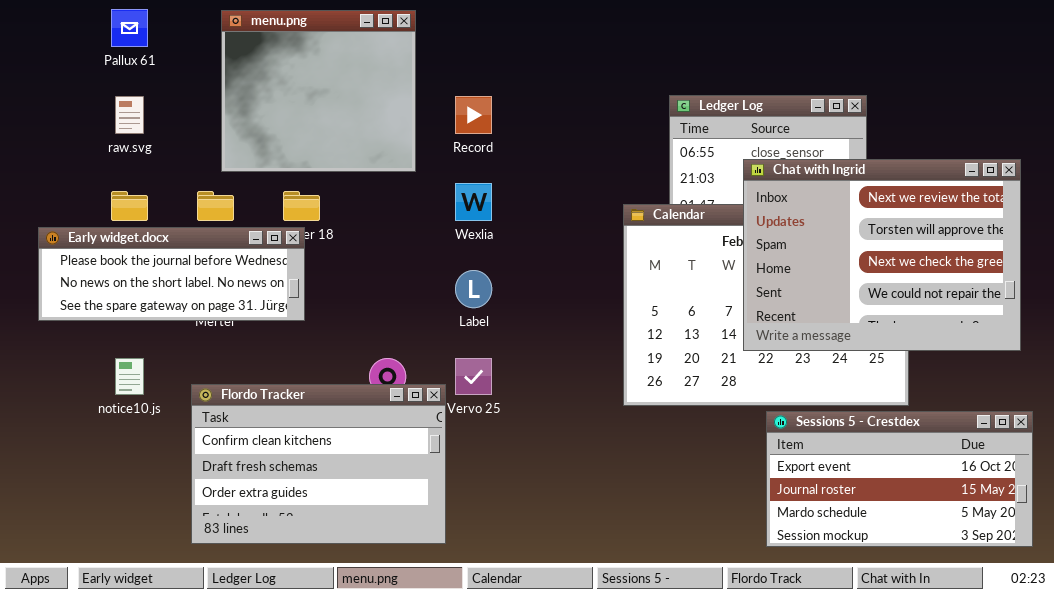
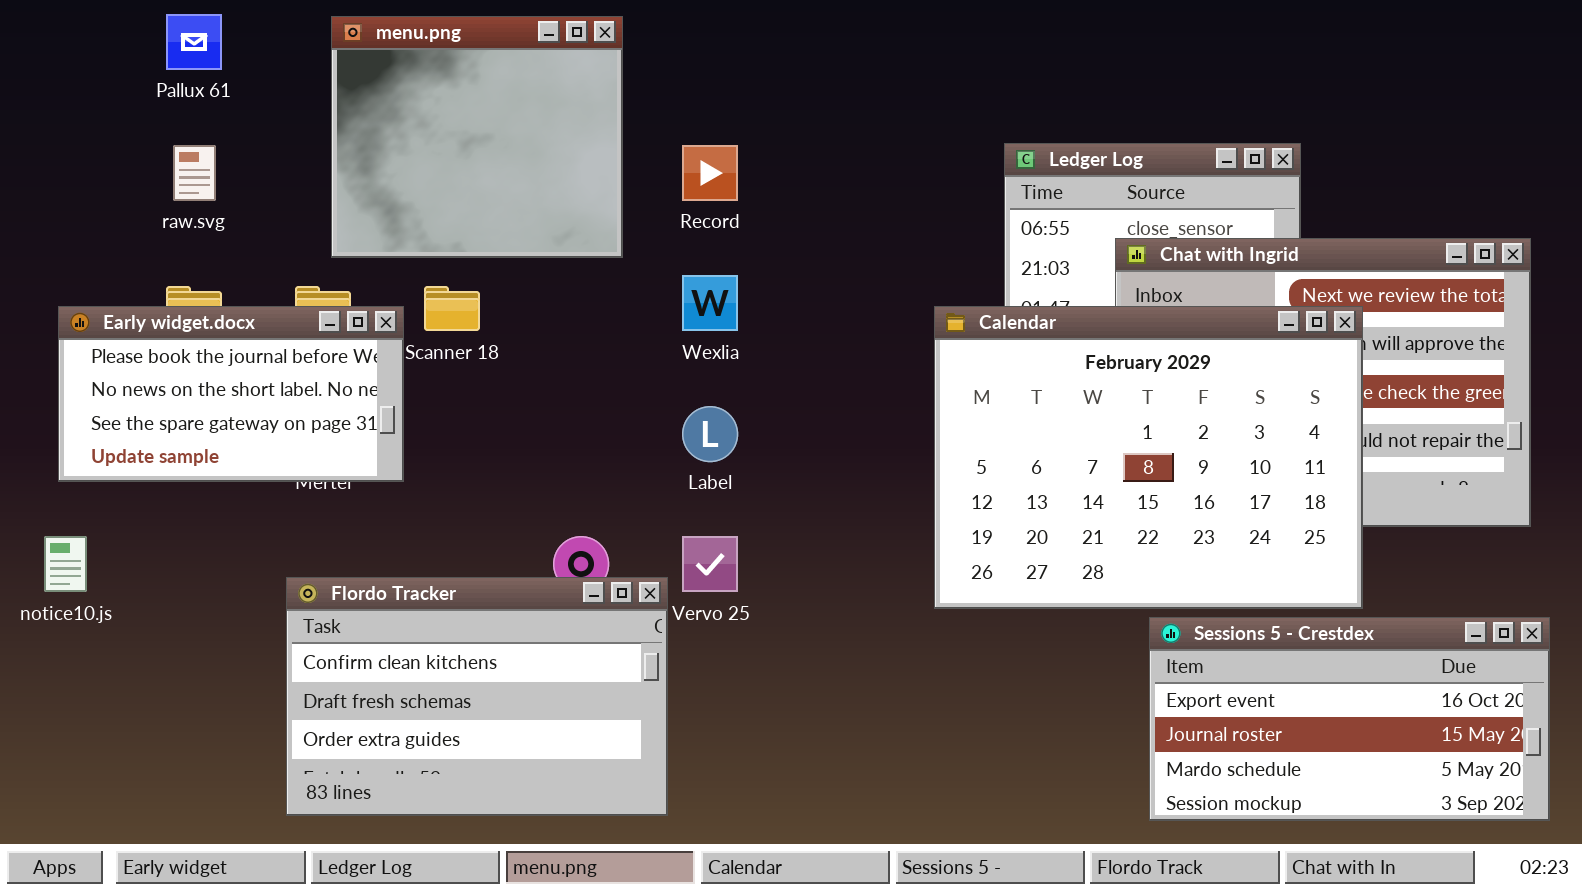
Calendar: [623,204,909,406] -> [934,306,1363,609], raised
Early widget.docx: [38,227,305,321] -> [58,306,404,482], resized
notice10.js: [115,358,144,395] -> [44,536,87,592], moved

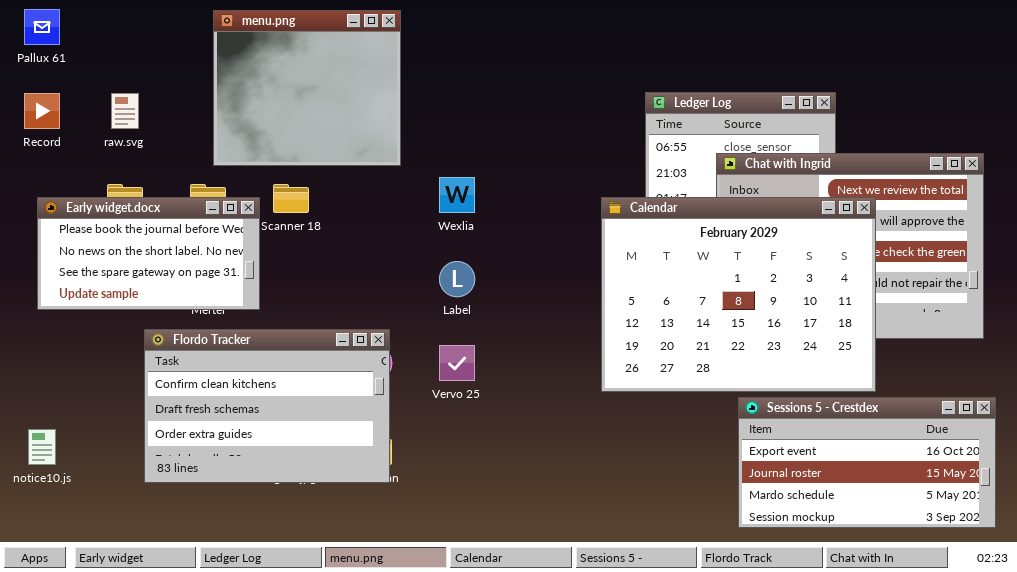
Pallux 61: [166,14,222,70] -> [24,9,60,45], moved
Record: [682,145,738,201] -> [24,93,60,129], moved
notice10.js: [44,536,87,592] -> [28,429,56,465], moved
Flordo Tracker: [286,577,668,816] -> [144,329,390,483], moved

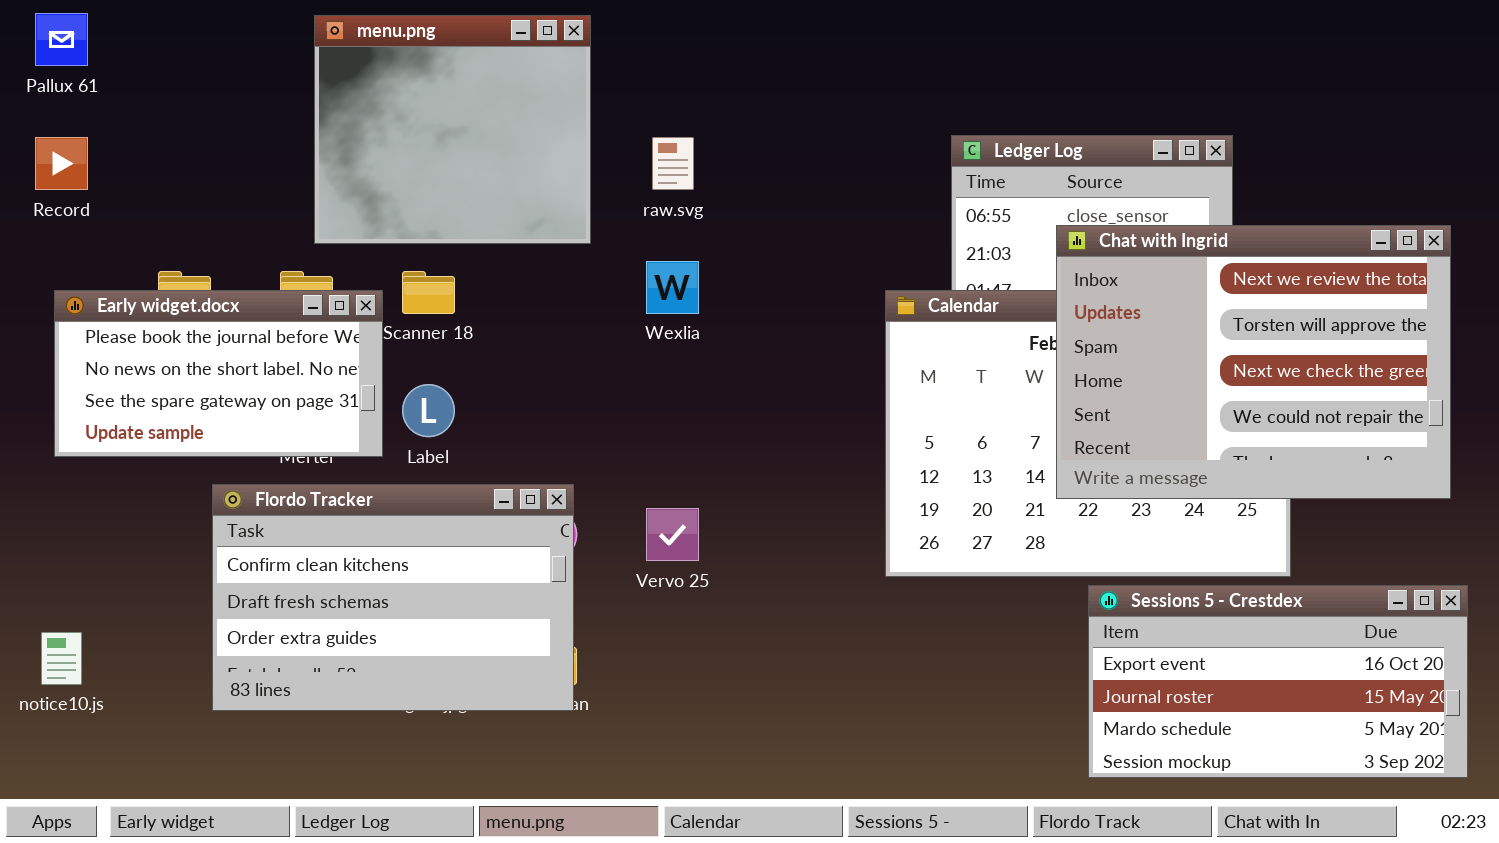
raw.svg: [111,93,139,129] -> [652,137,694,190], moved
Chat with Ingrid: [716,153,984,339] -> [1056,225,1451,499], raised
Label: [439,261,475,297] -> [402,384,455,437], moved

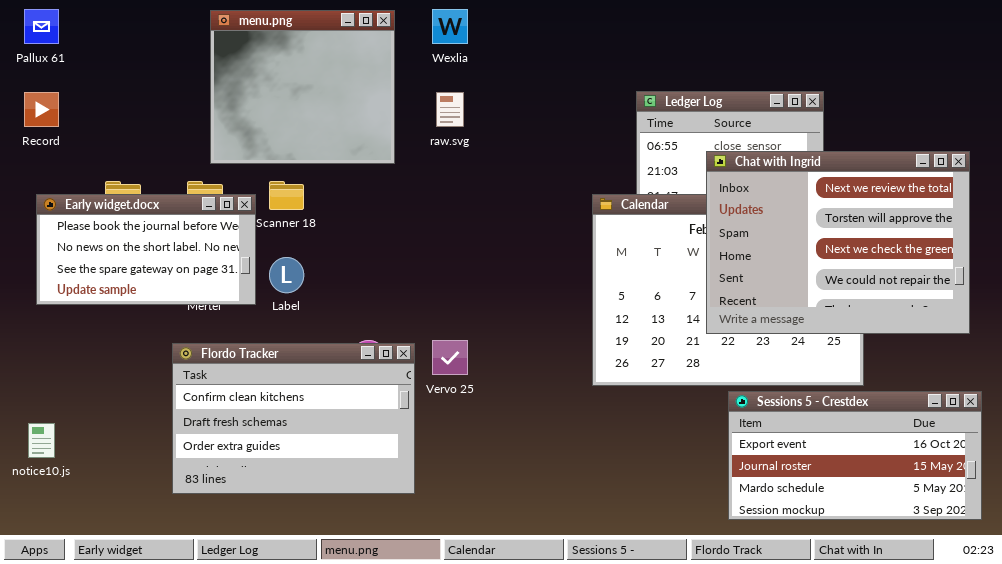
Wexlia: [646,261,699,314] -> [432,9,468,44], moved
Flordo Tracker: [212,484,574,711] -> [172,343,415,494], moved

